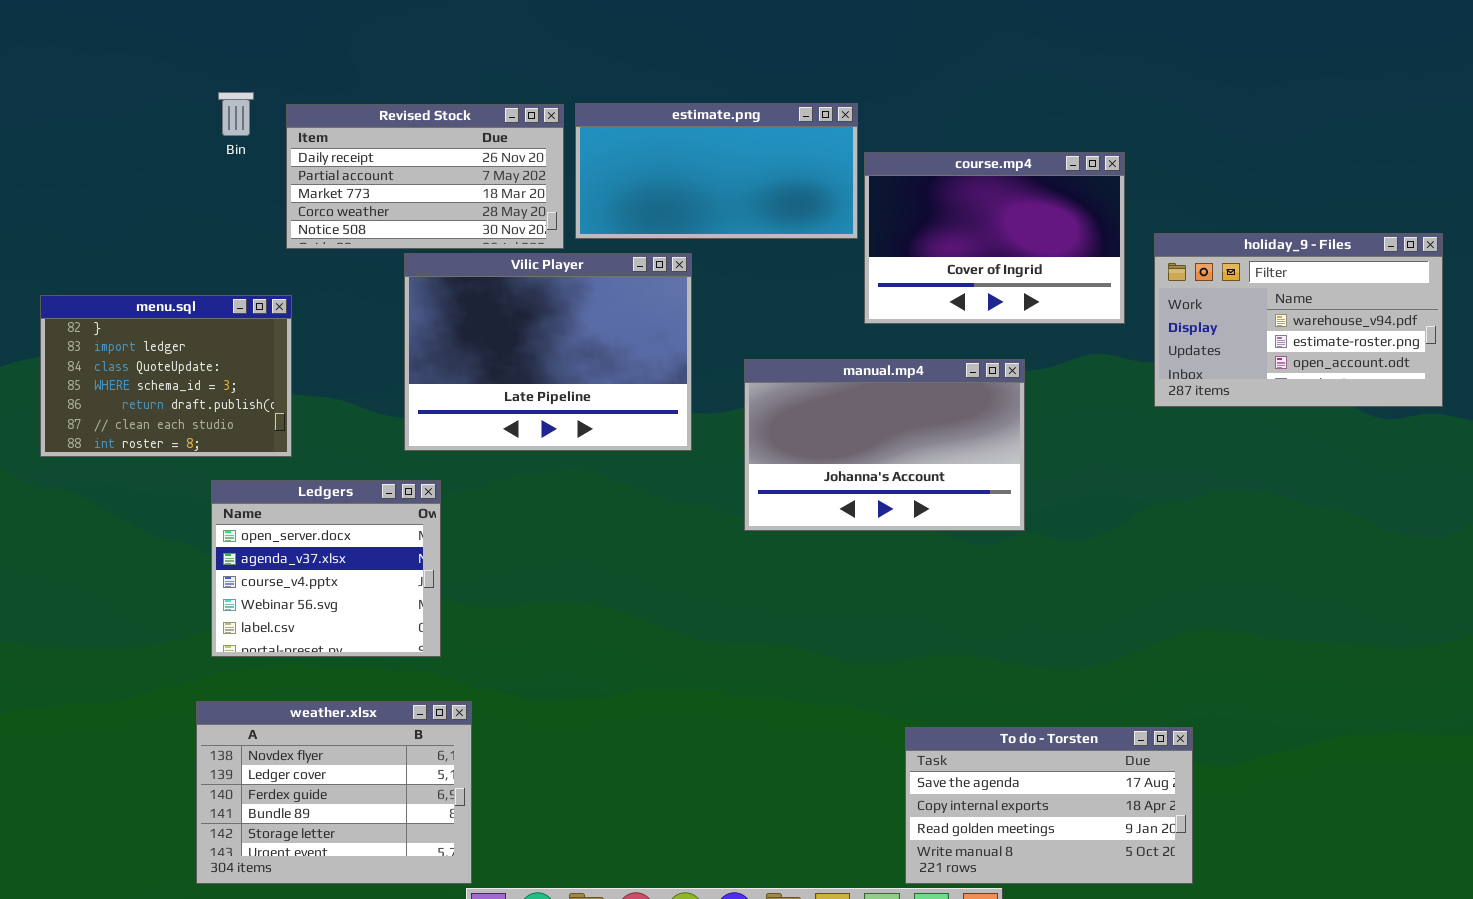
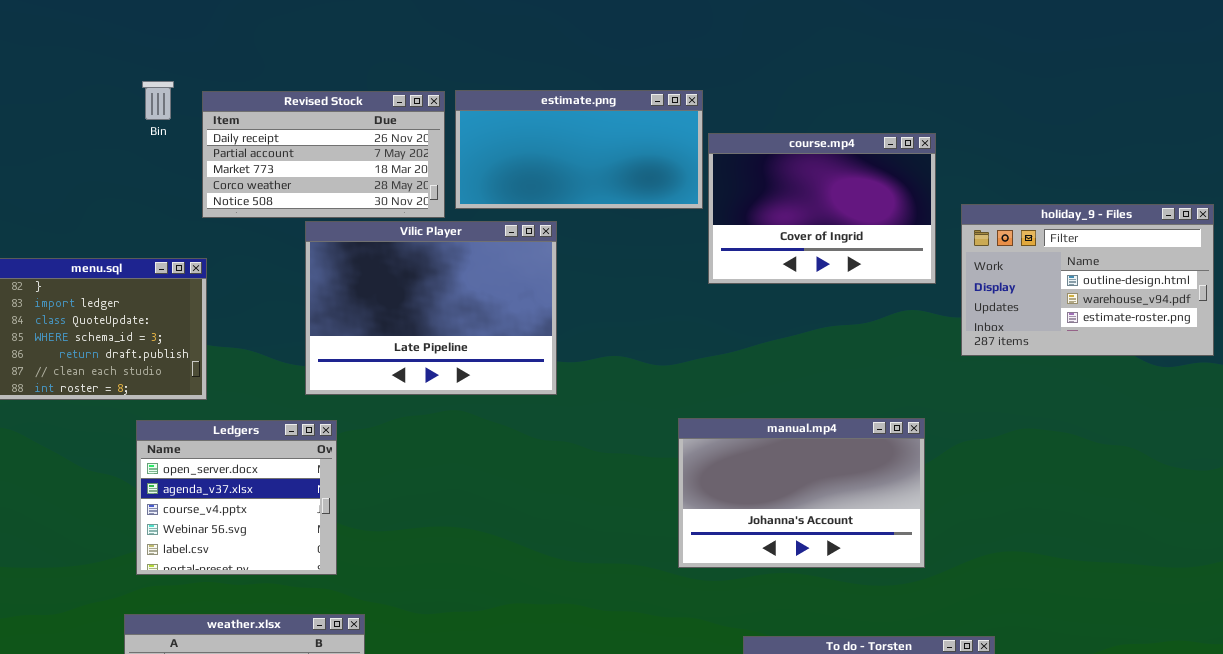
holiday_9 - Files: [1154,233,1443,407] -> [961,204,1214,356], scrolled up 1 row
manual.mp4: [744,359,1025,531] -> [678,418,925,568], moved

